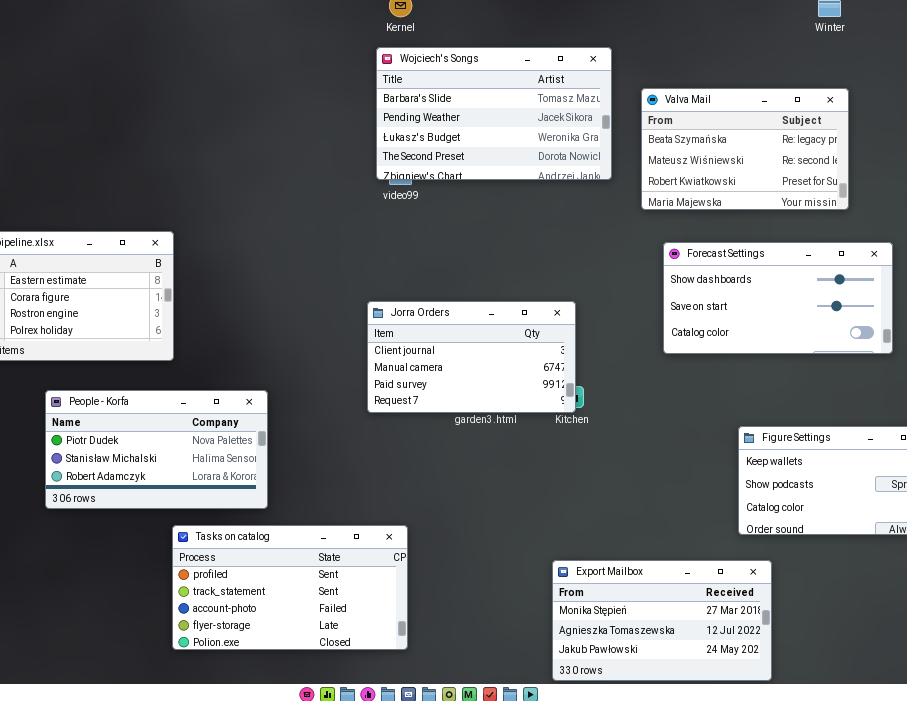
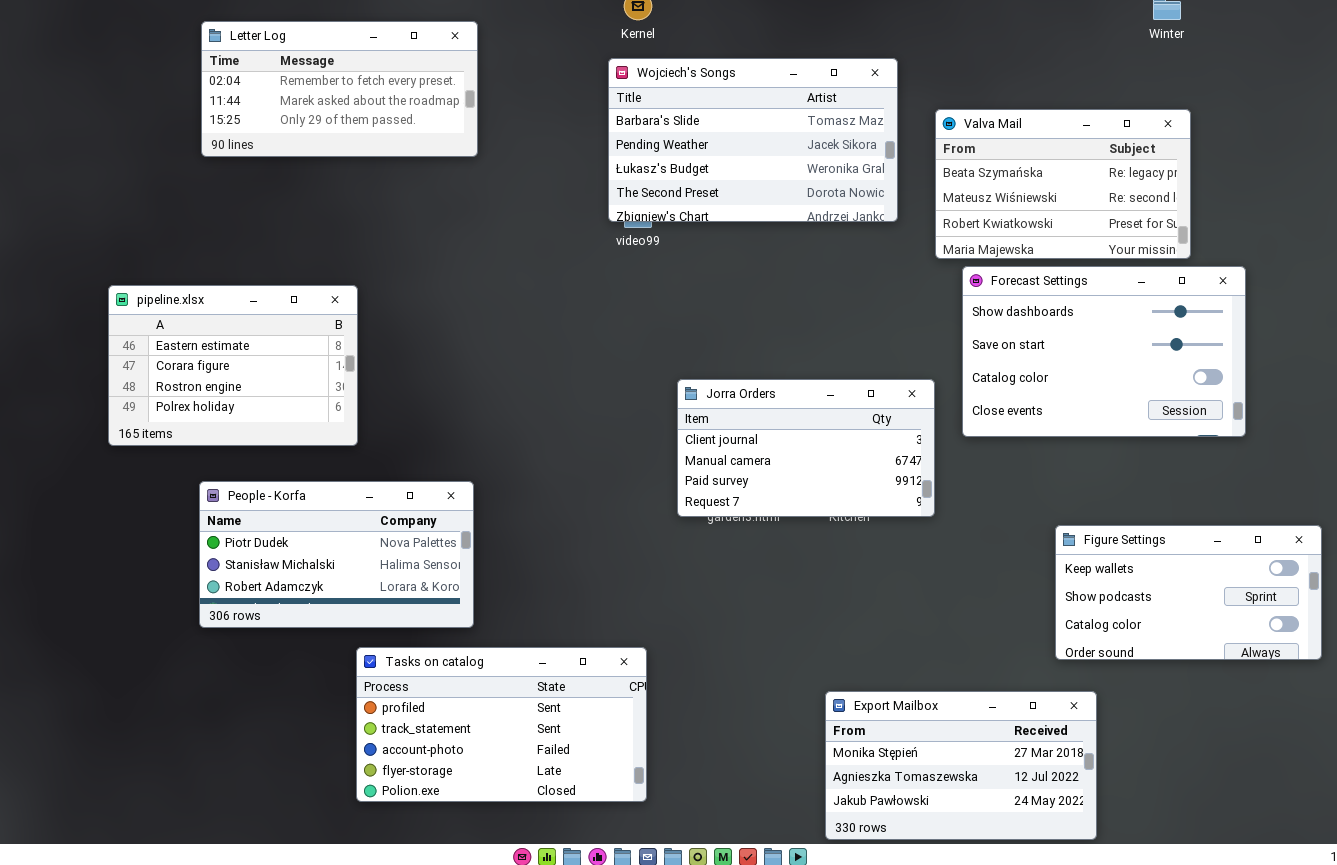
Letter Log: none -> [201,21,478,157], opened
Forecast Settings: [663,242,893,354] -> [962,266,1246,437], resized
Jorra Orders: [367,301,576,413] -> [677,379,935,517], moved

